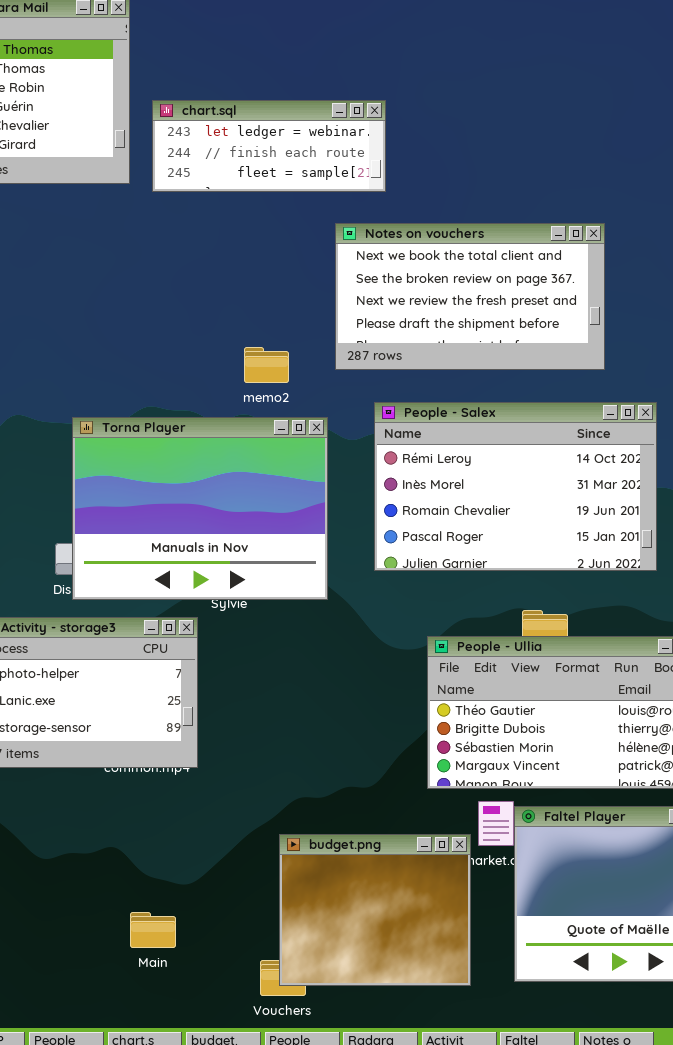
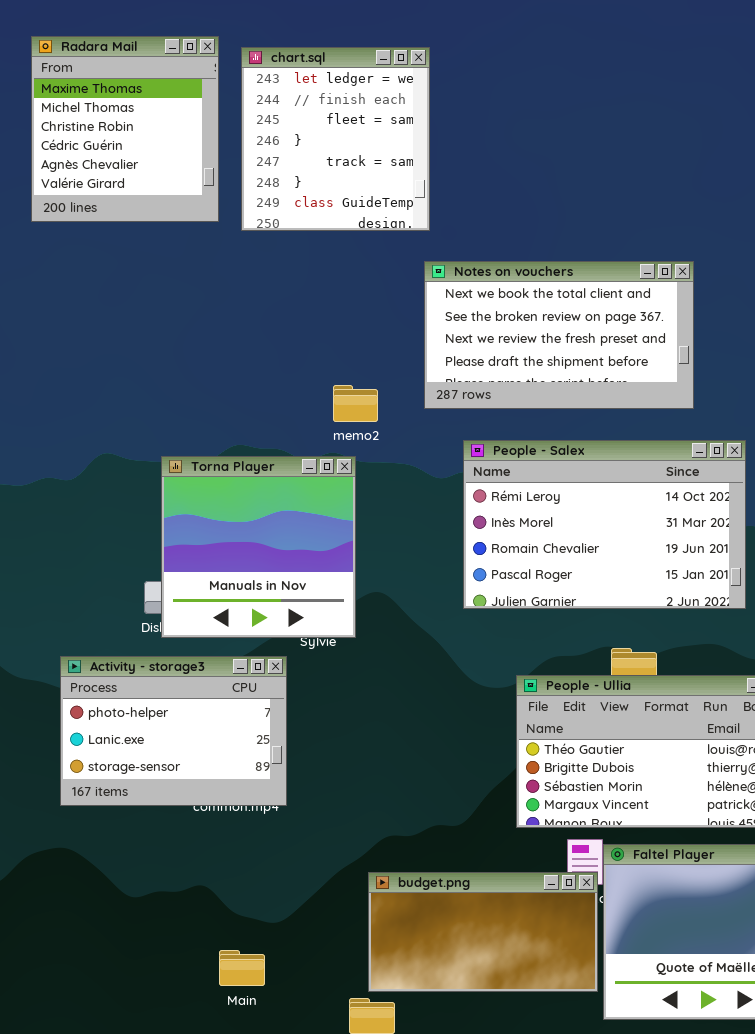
chart.sql: [152,100,386,192] -> [241,47,430,231], resized
Torna Player: [72,417,328,600] -> [161,456,356,638], resized
budget.png: [279,834,471,986] -> [368,872,598,992], resized

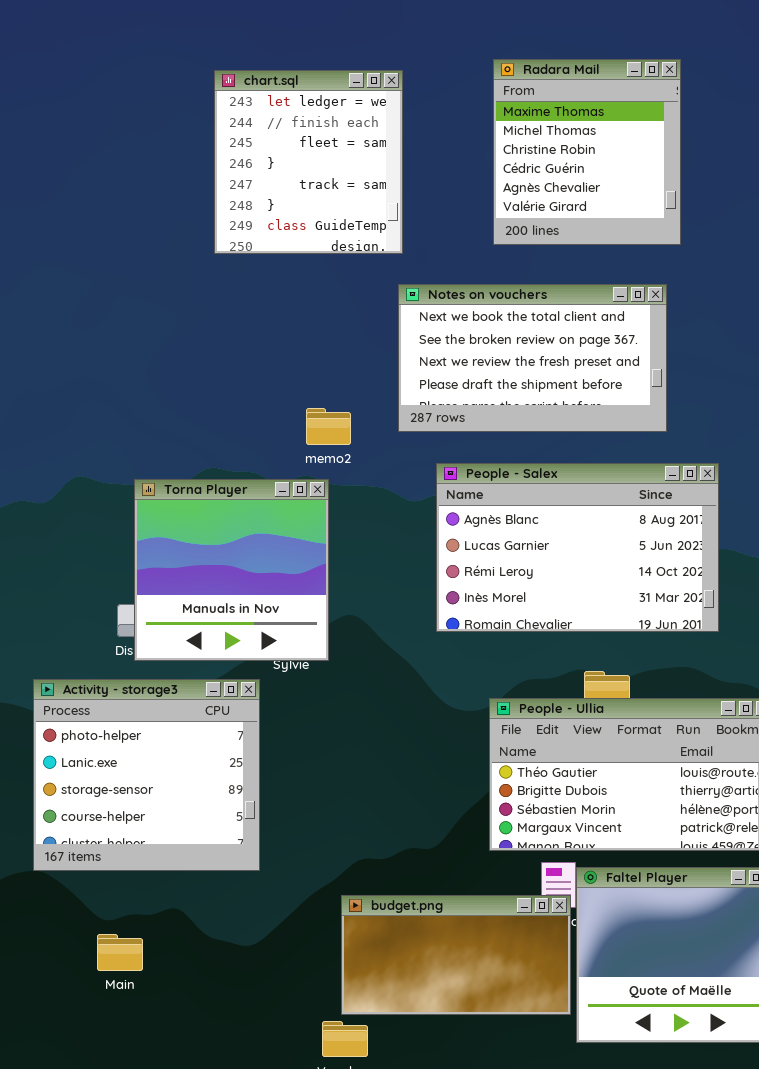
Radara Mail: [31,36,219,222] -> [493,59,681,245], moved
People - Salex: [463,440,746,609] -> [436,463,719,632], scrolled up 2 rows
Activity - storage3: [60,656,287,806] -> [33,679,260,871], resized
Main: [219,950,265,986] -> [97,934,143,971], moved

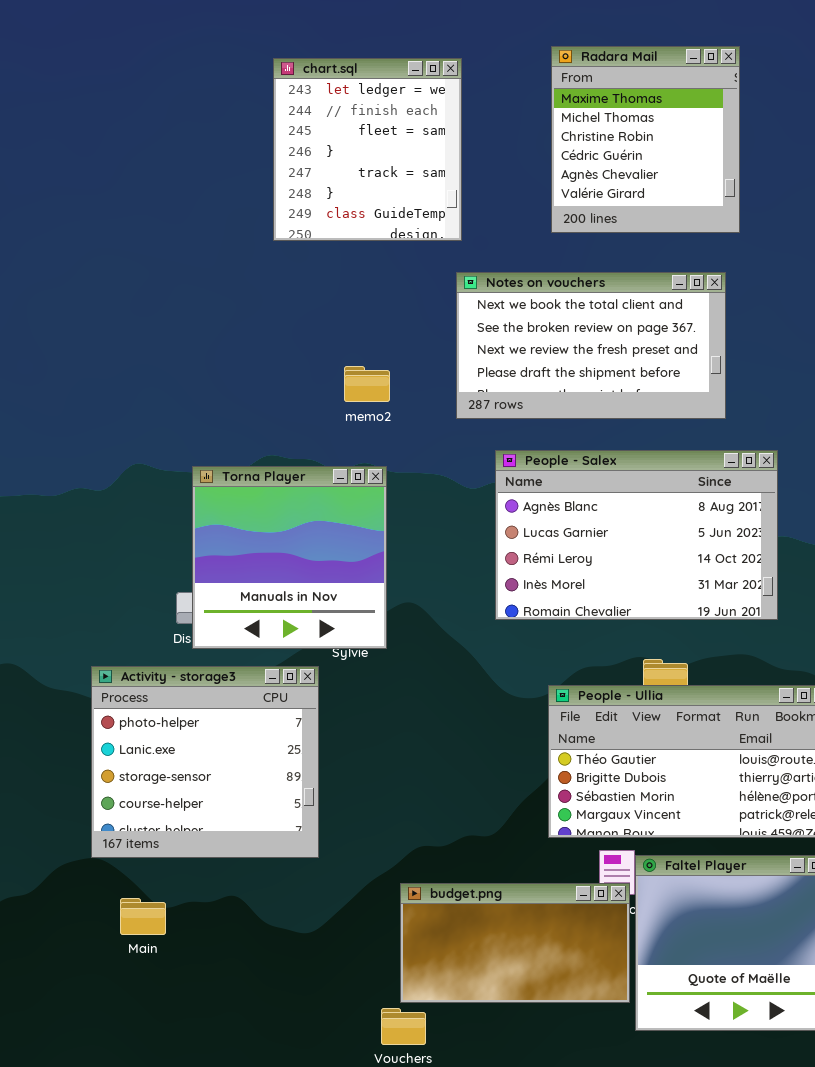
memo2: [306,408,351,445] -> [344,366,390,402], moved
Main: [97,934,143,971] -> [120,898,166,935], moved

